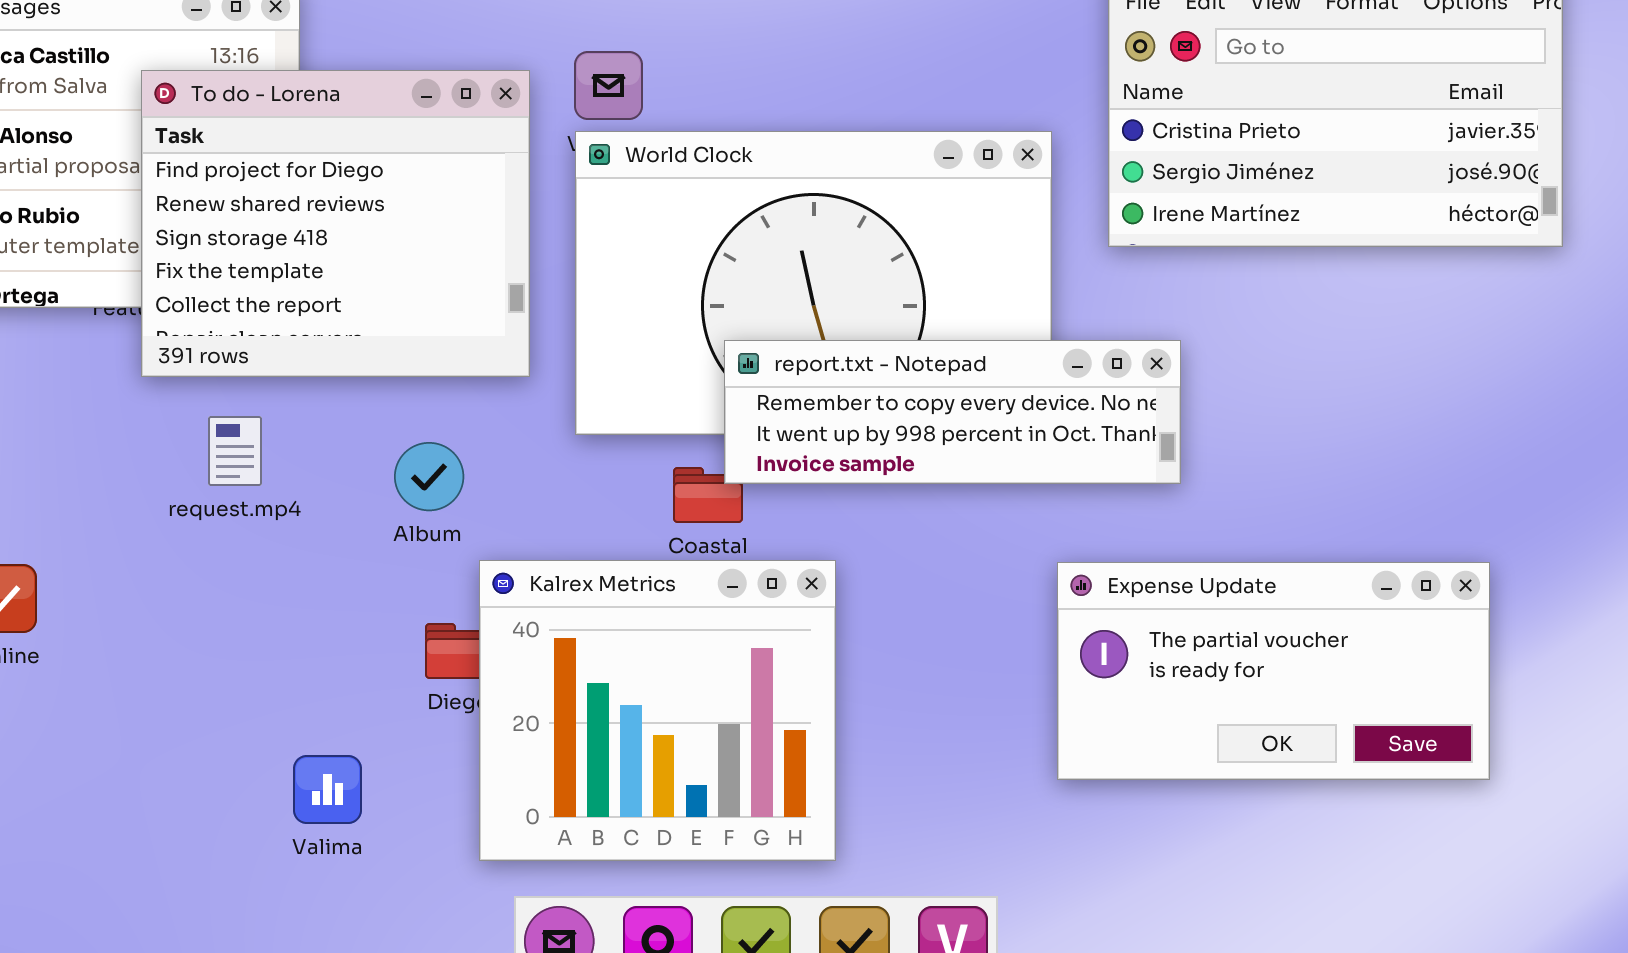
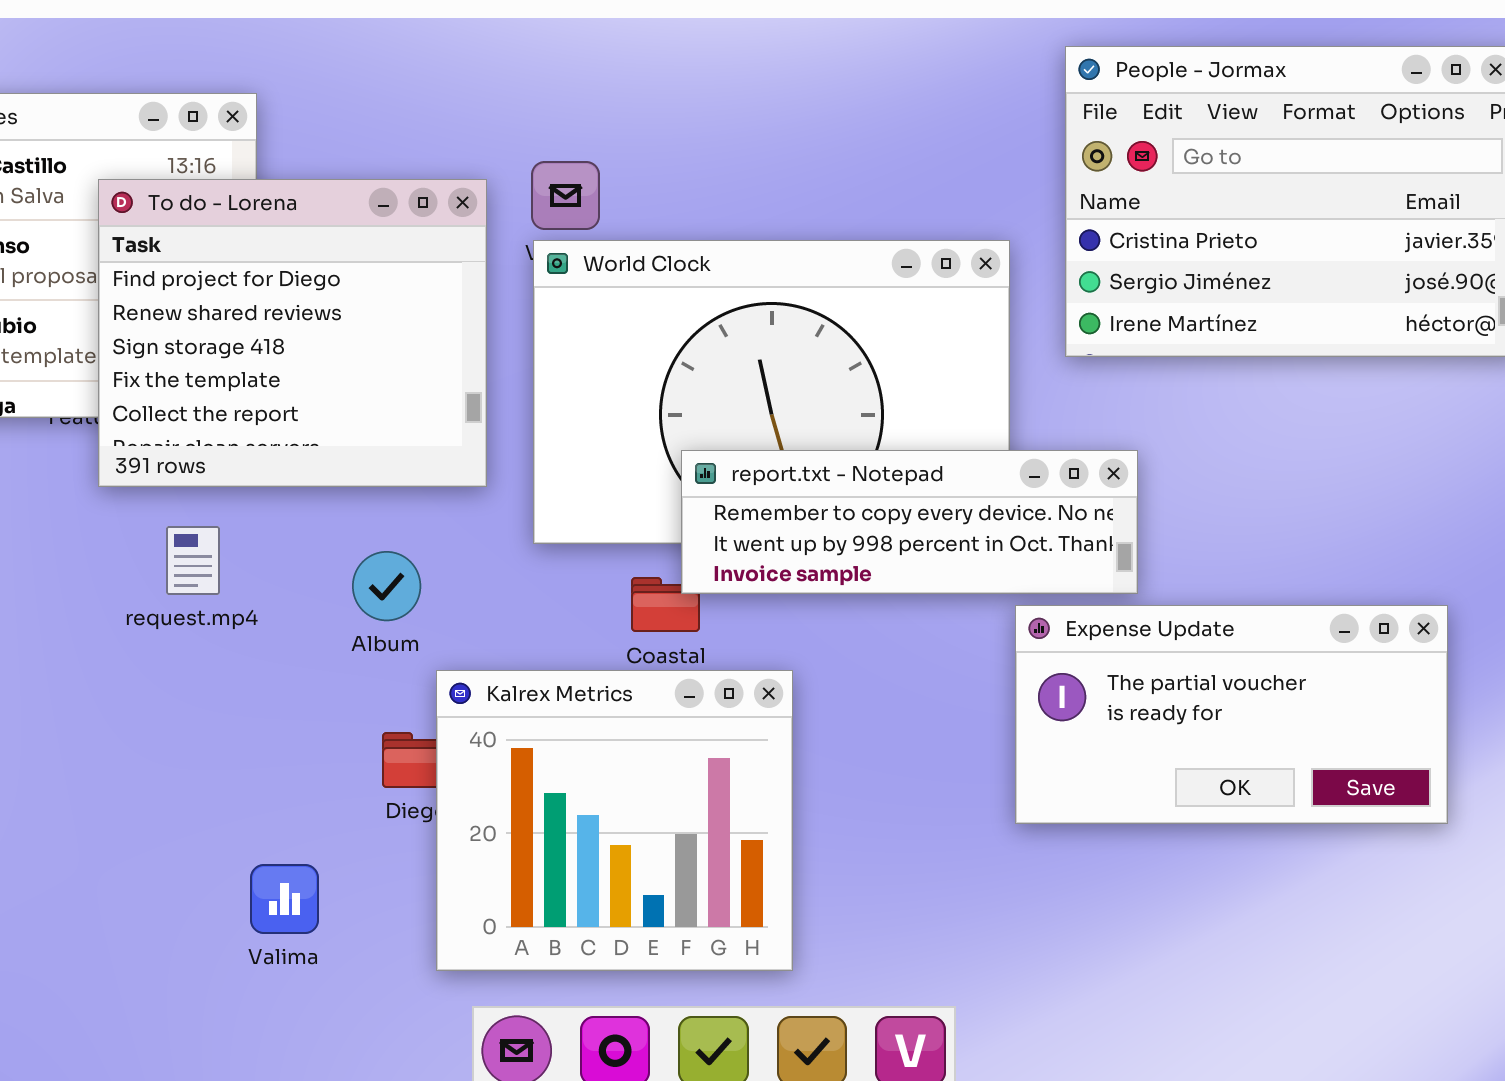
Expense Update: [1057,562,1490,780] -> [1015,605,1448,824], moved

